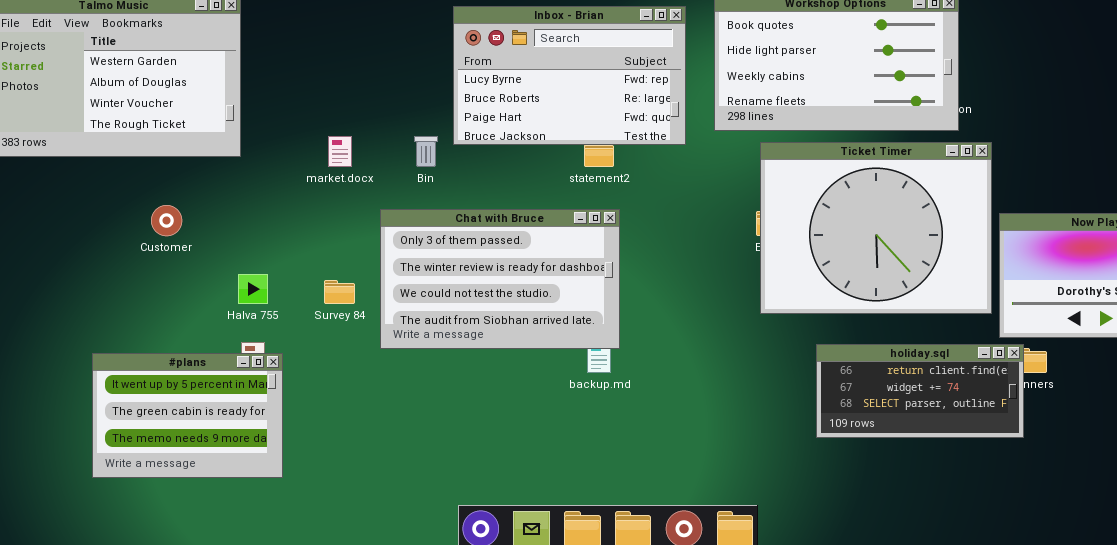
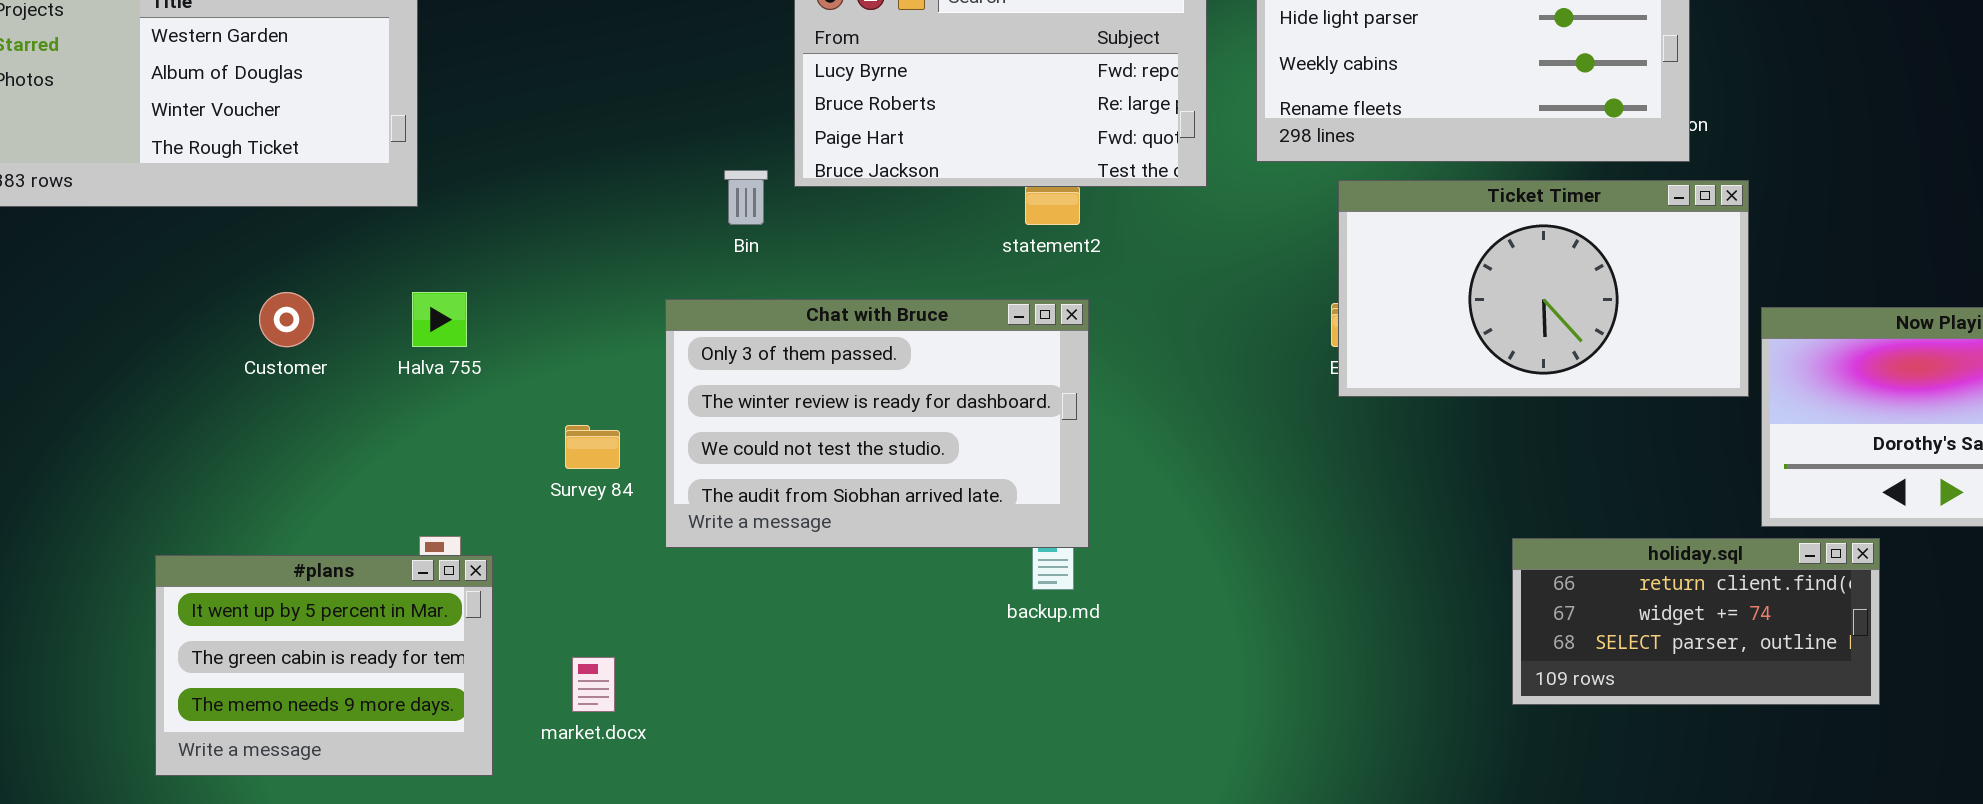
market.docx: [328,136,352,167] -> [572,657,615,712], moved
Ticket Timer: [760,142,992,314] -> [1338,180,1749,397], resized
Halva 755: [238,274,268,304] -> [412,292,467,347], moved
holiday.sql: [816,344,1024,438] -> [1512,538,1880,705], moved

